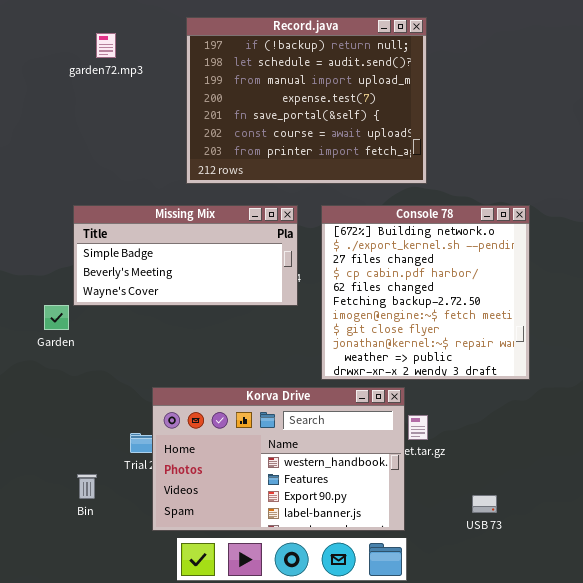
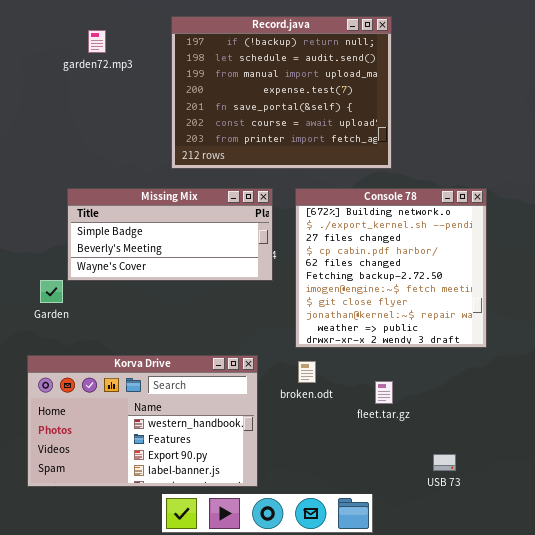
Korva Drive: [152,387,405,531] -> [27,355,258,487], moved

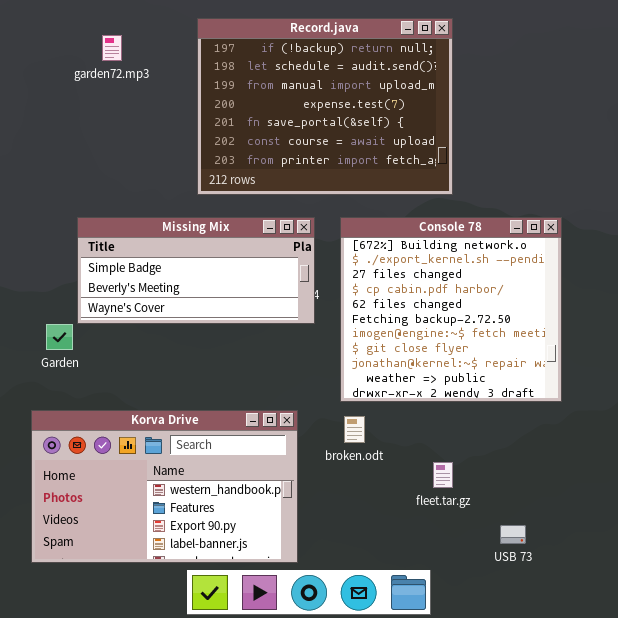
fleet.tar.gz: [375,381,393,404] -> [433,462,453,488], moved

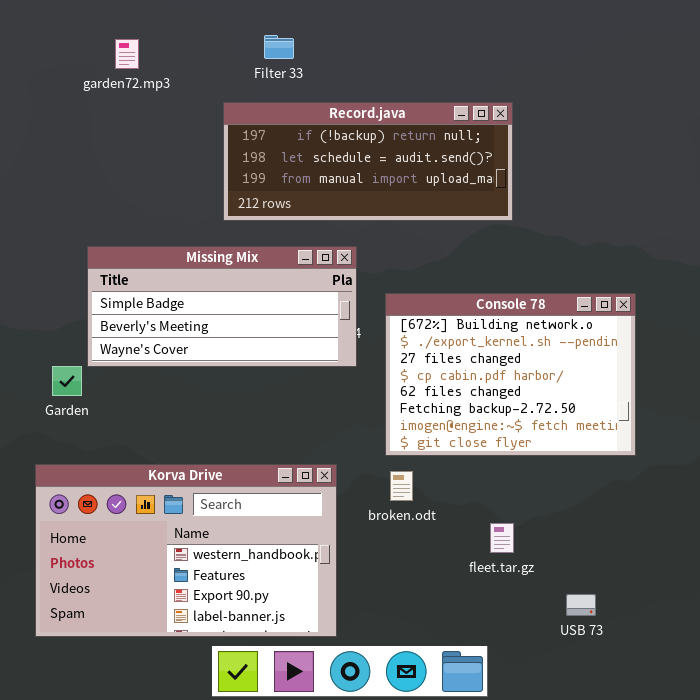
Record.java: [197,18,453,195] -> [223,102,513,221], resized
Console 78: [340,217,562,402] -> [385,293,636,456], resized

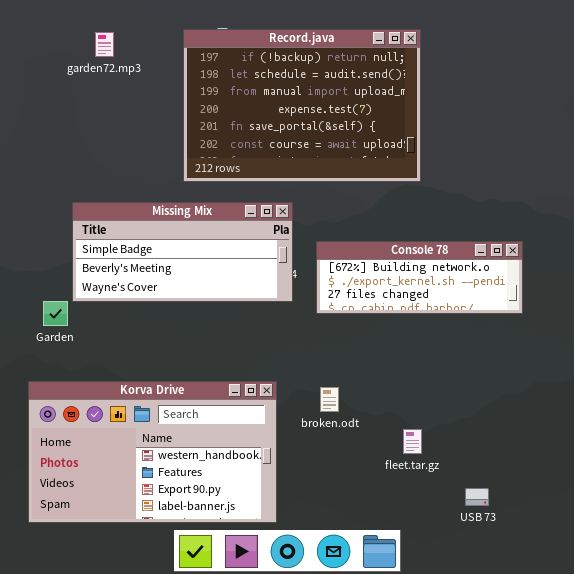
Record.java: [223,102,513,221] -> [183,29,421,182], resized
Console 78: [385,293,636,456] -> [316,241,523,314], resized

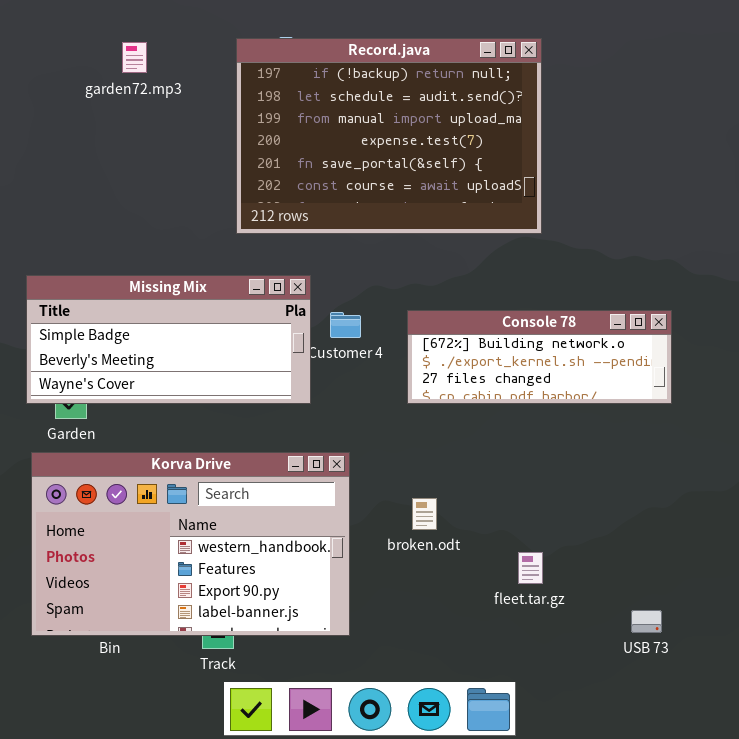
Missing Mix: [72,202,293,302] -> [26,275,311,404], moved
Korva Drive: [28,381,277,523] -> [31,452,350,636], moved
USB 73: [465,488,489,506] -> [631,610,662,633], moved

